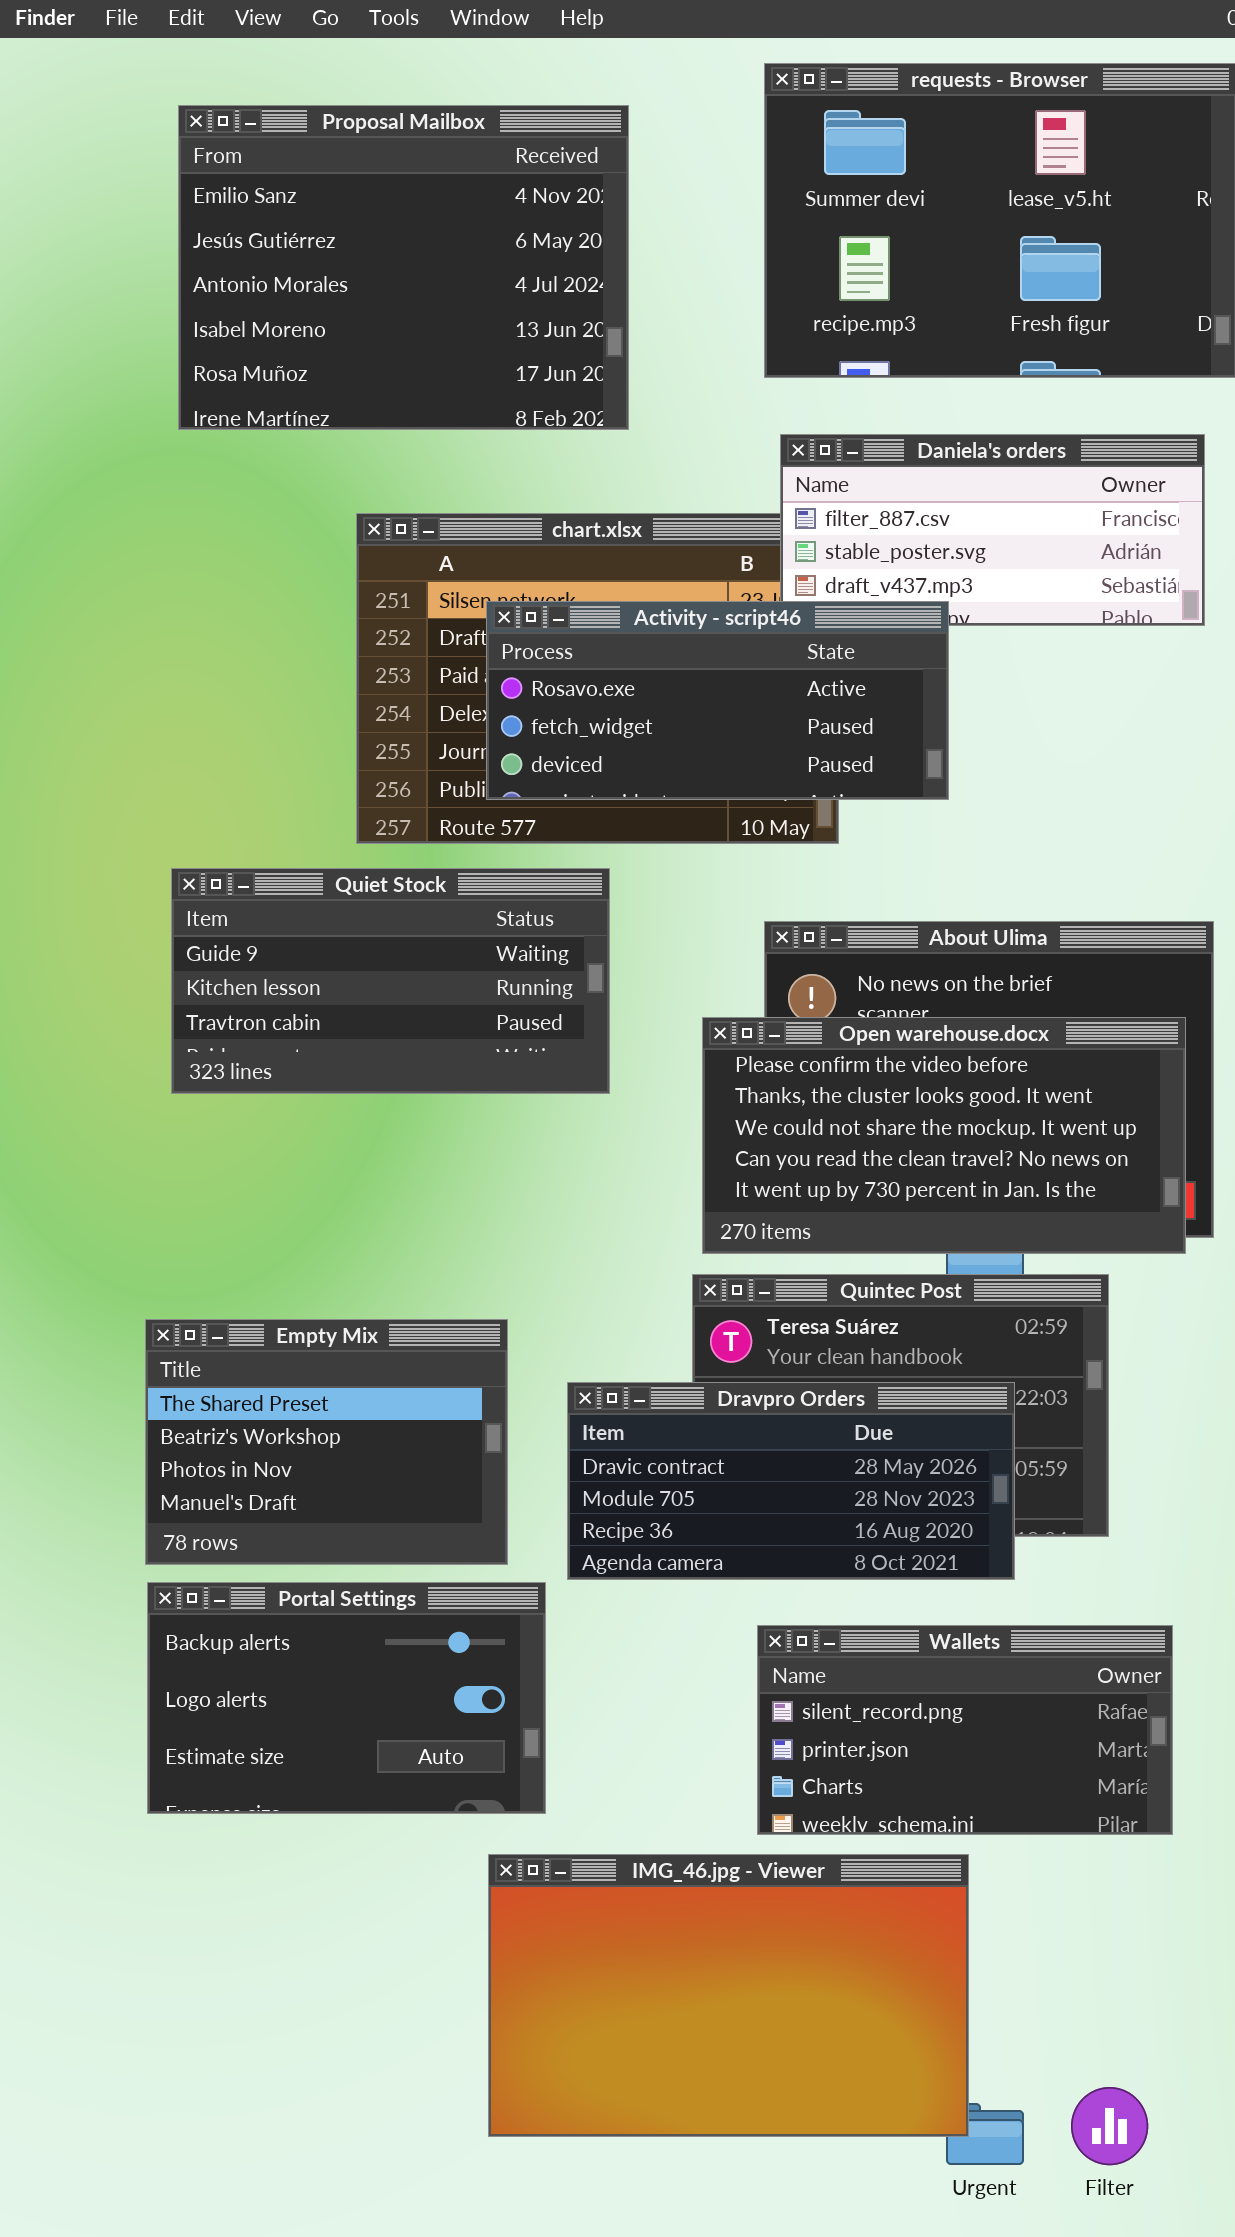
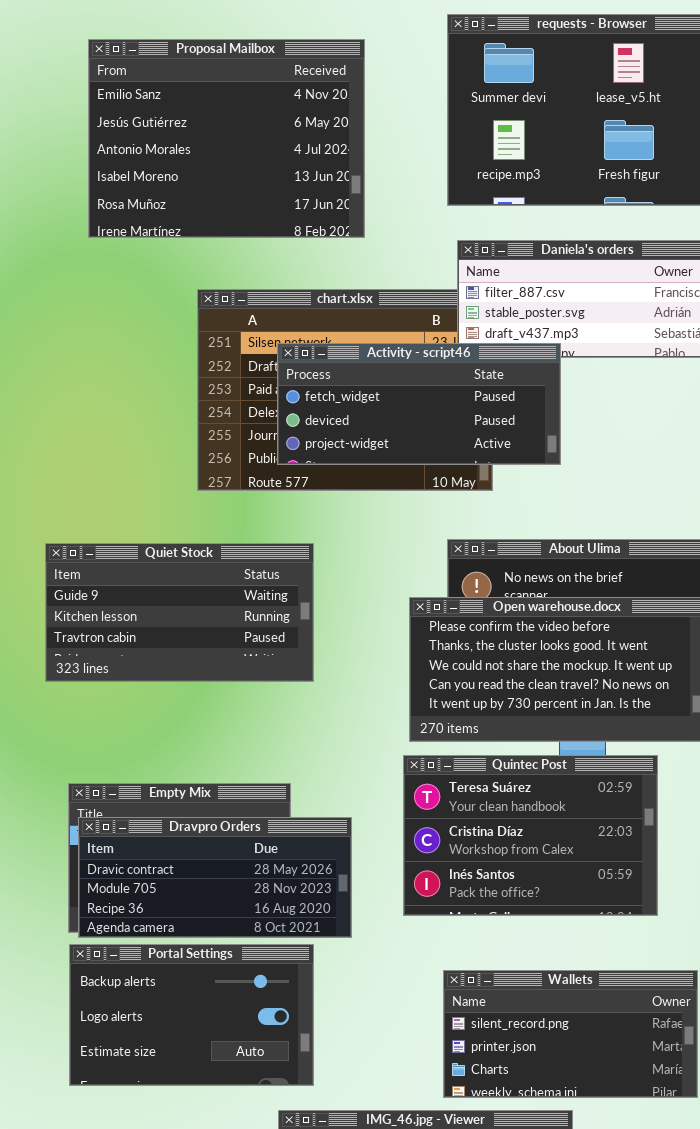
Activity - script46: [486,601,949,800] -> [277,343,561,465], scrolled down 1 row
Quiet Stock: [171,868,610,1094] -> [45,543,314,682], moved
Dravpro Orders: [567,1382,1015,1580] -> [78,817,352,938], moved

